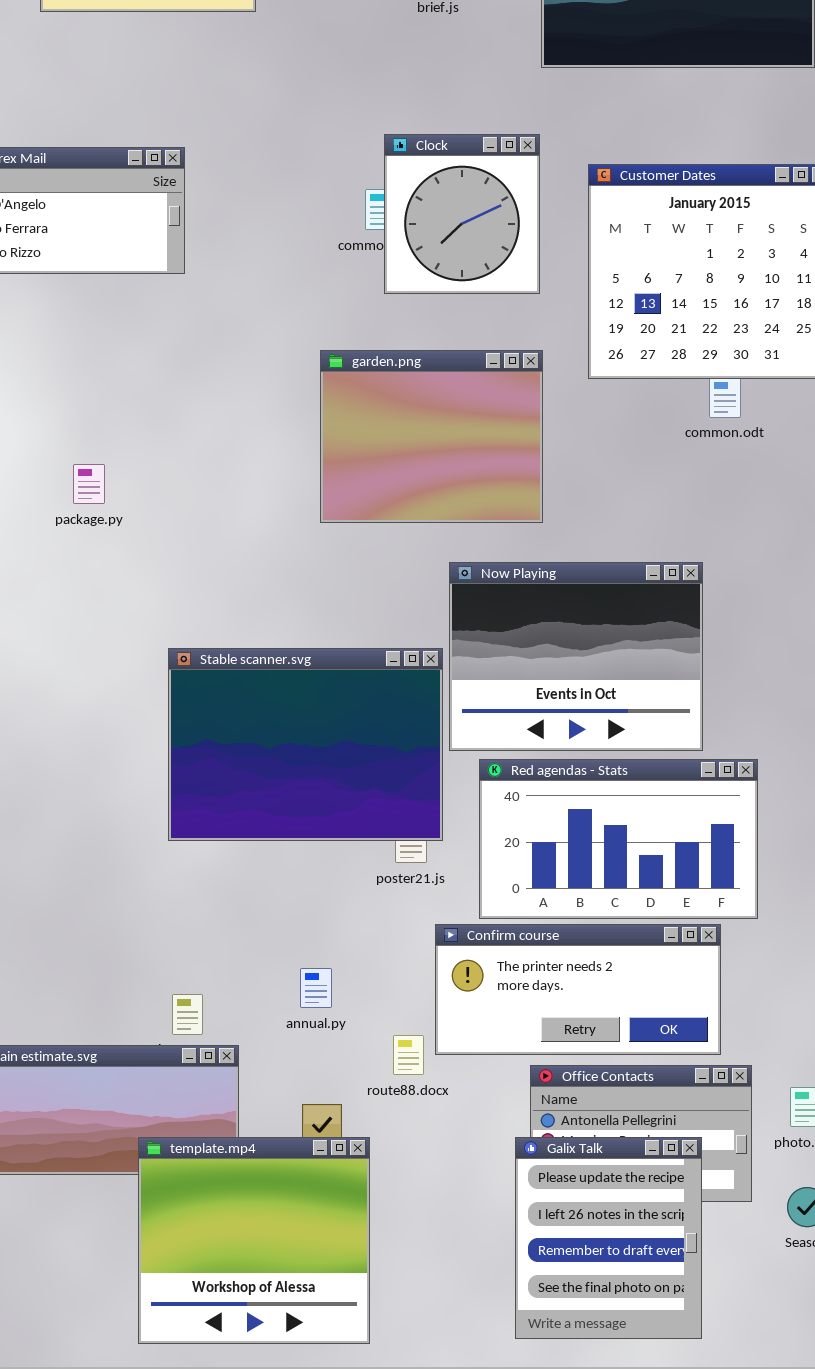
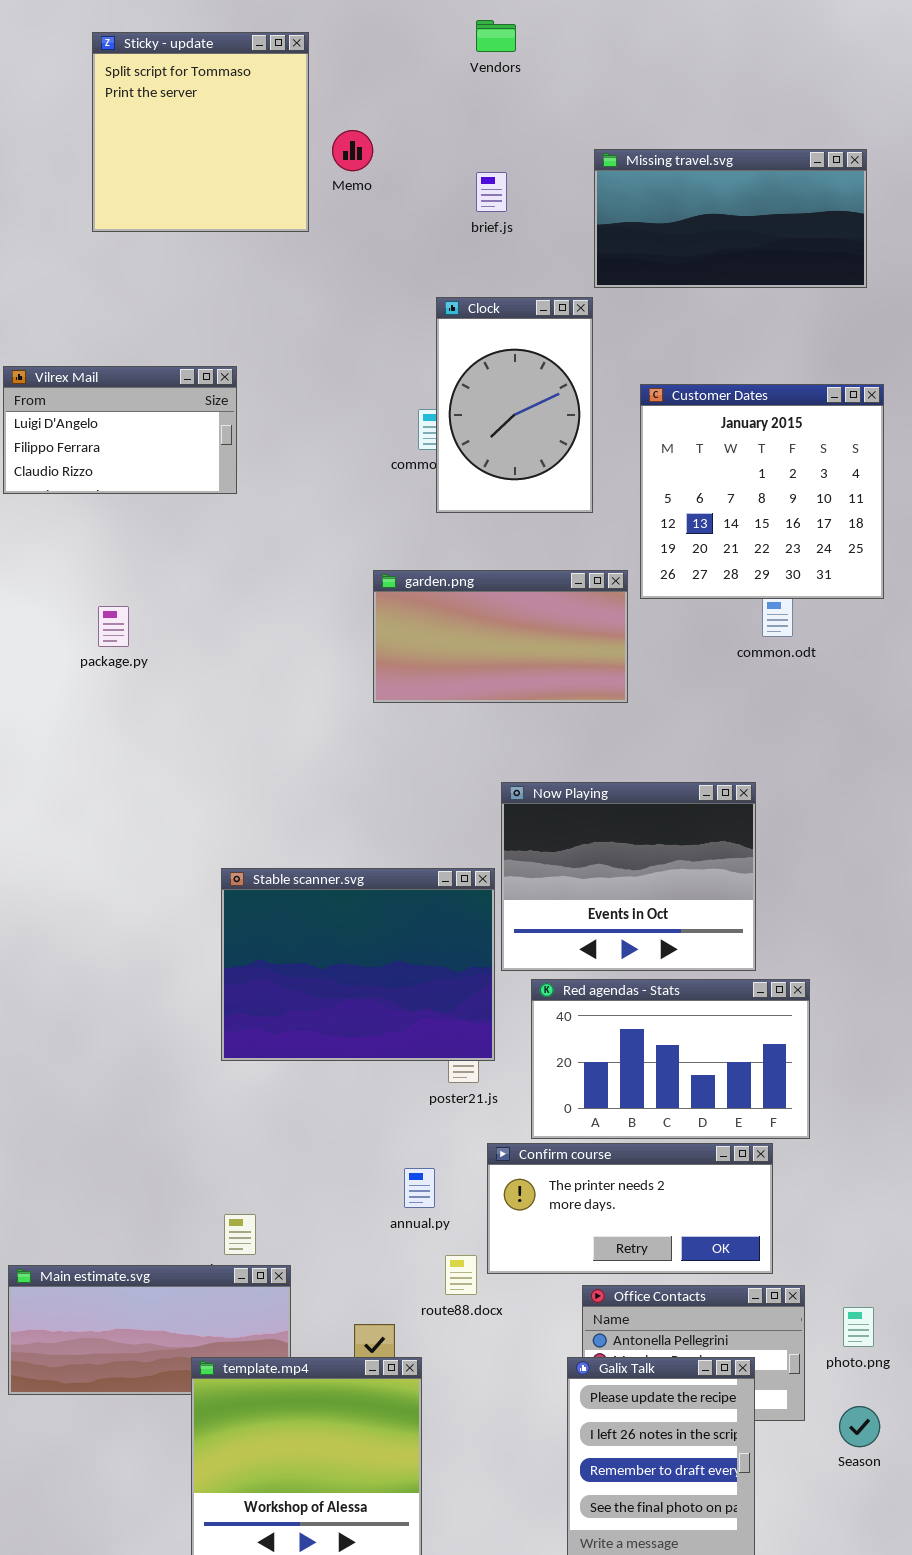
Clock: [384,134,540,294] -> [436,297,593,513], resized
garden.png: [320,350,543,523] -> [373,570,628,703], resized
package.py: [73,464,105,504] -> [98,606,129,647], moved
annual.py: [300,968,332,1008] -> [404,1168,435,1208], moved

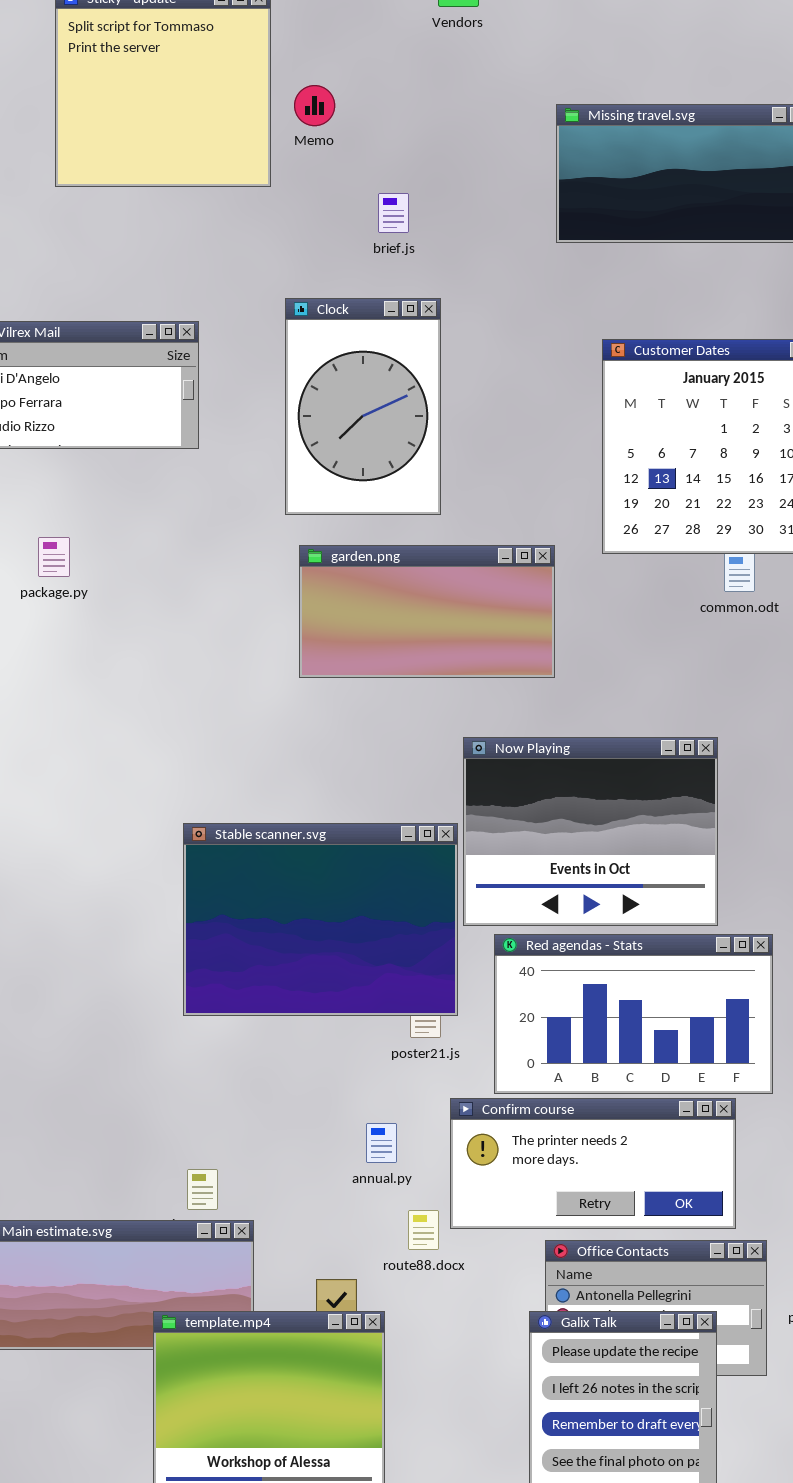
brief.js: [476,172,507,212] -> [378,193,409,233], moved
Clock: [436,297,593,513] -> [285,298,441,515], moved
garden.png: [373,570,628,703] -> [299,545,555,678], moved
package.py: [98,606,129,647] -> [38,537,70,577], moved

